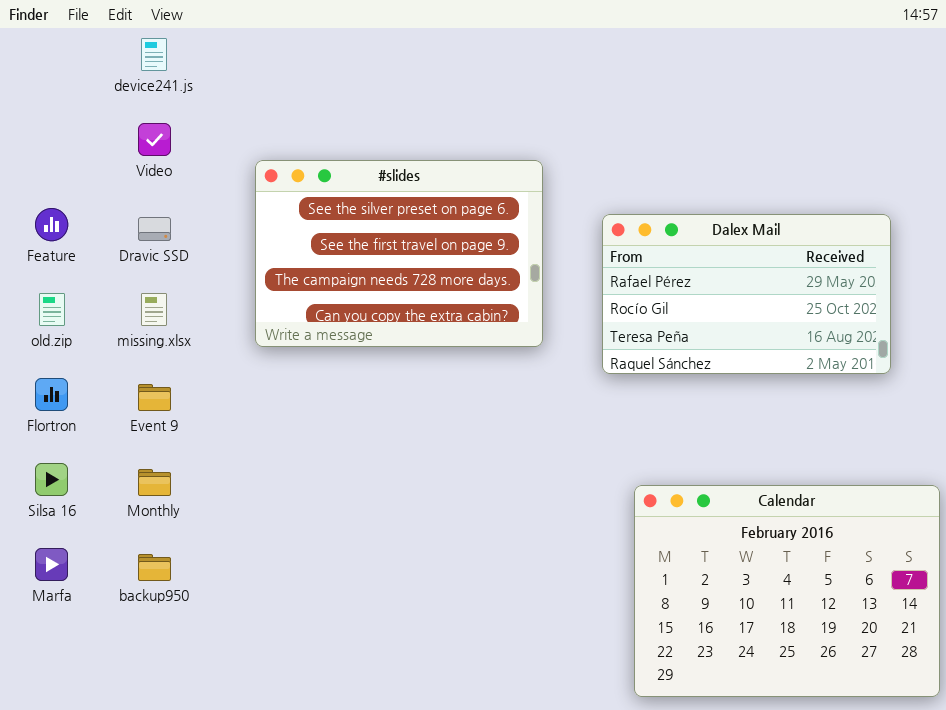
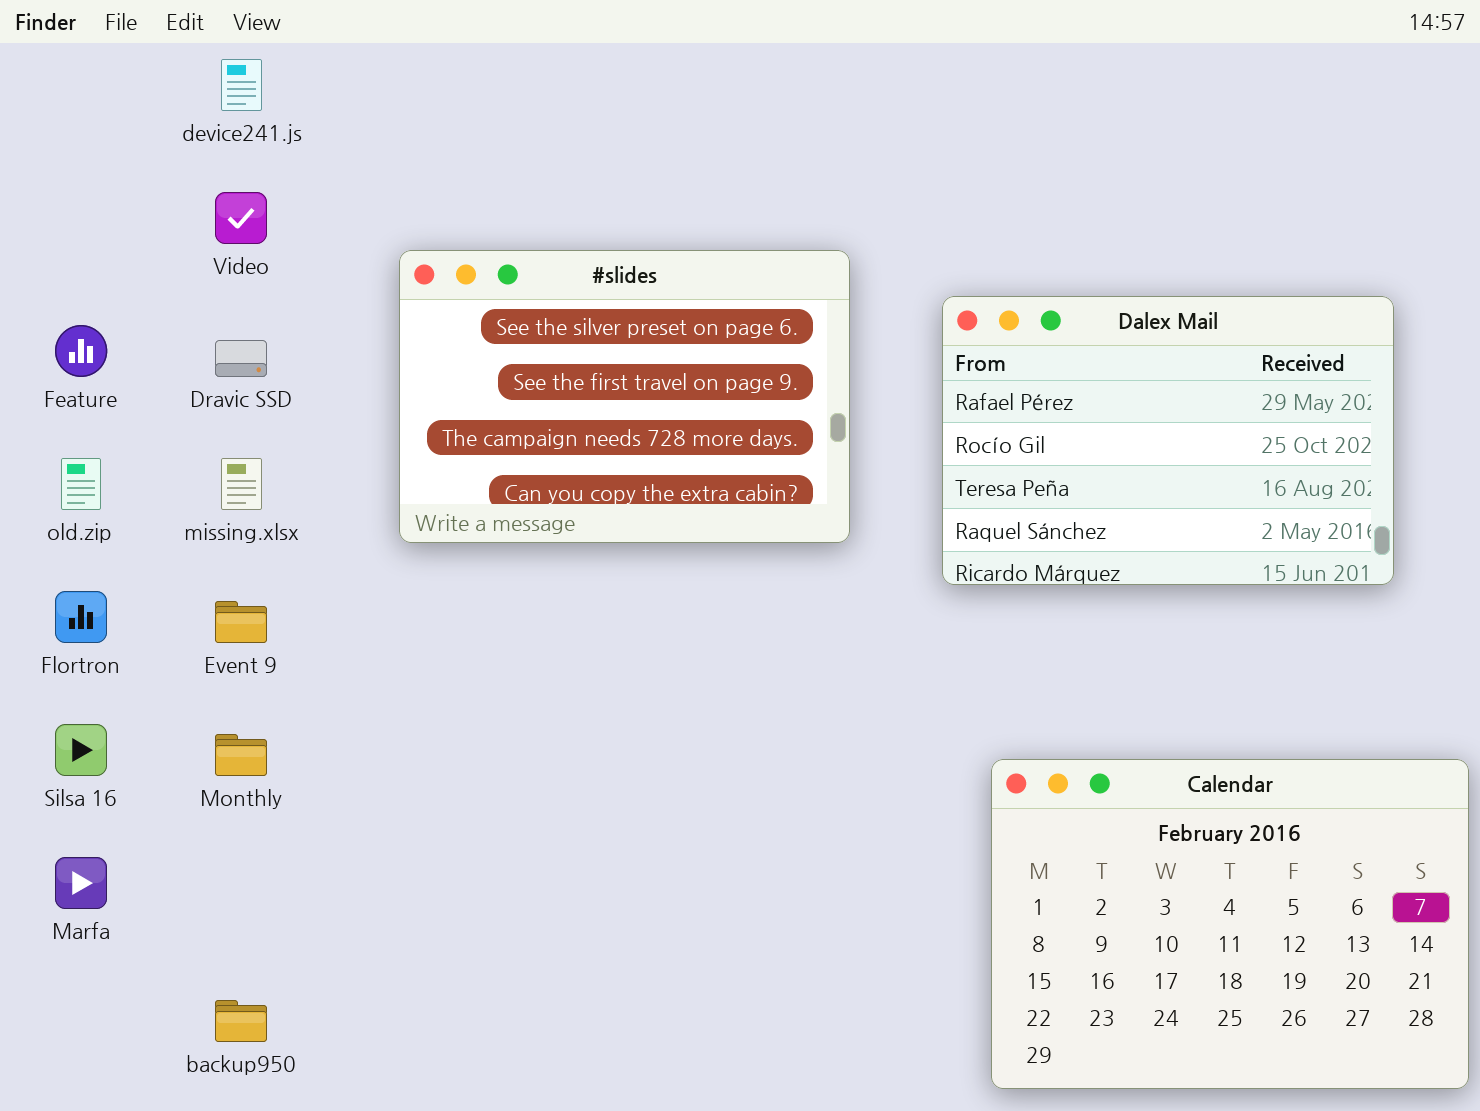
Dalex Mail: [602,214,891,374] -> [942,296,1394,585], resized
backup950: [138,554,171,581] -> [215,1000,267,1042], moved

